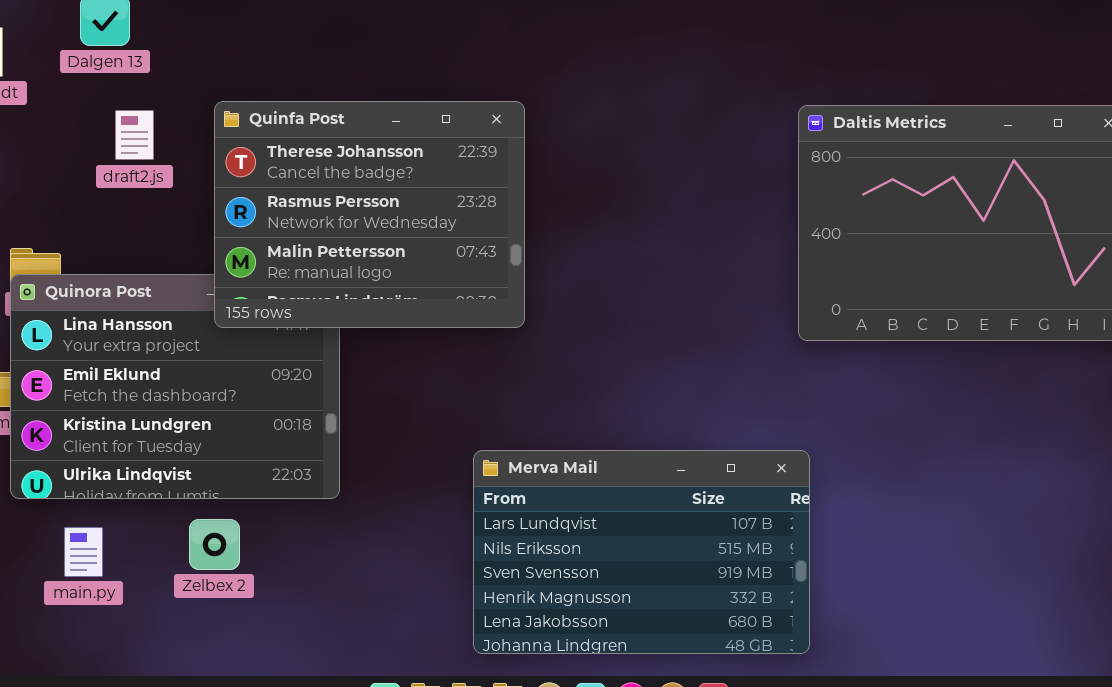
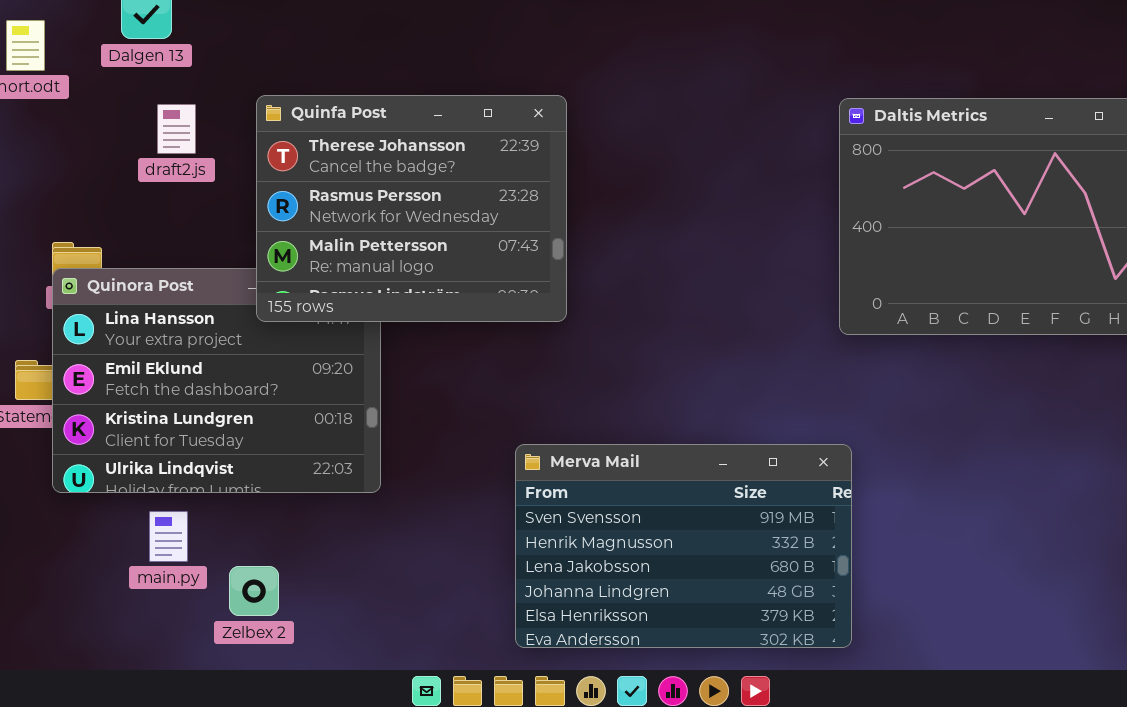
Merva Mail: [473,450,810,654] -> [515,444,852,648], scrolled down 2 rows
Zelbex 2: [189,519,240,570] -> [229,566,279,616], moved
main.py: [64,527,103,577] -> [149,511,188,562], moved

